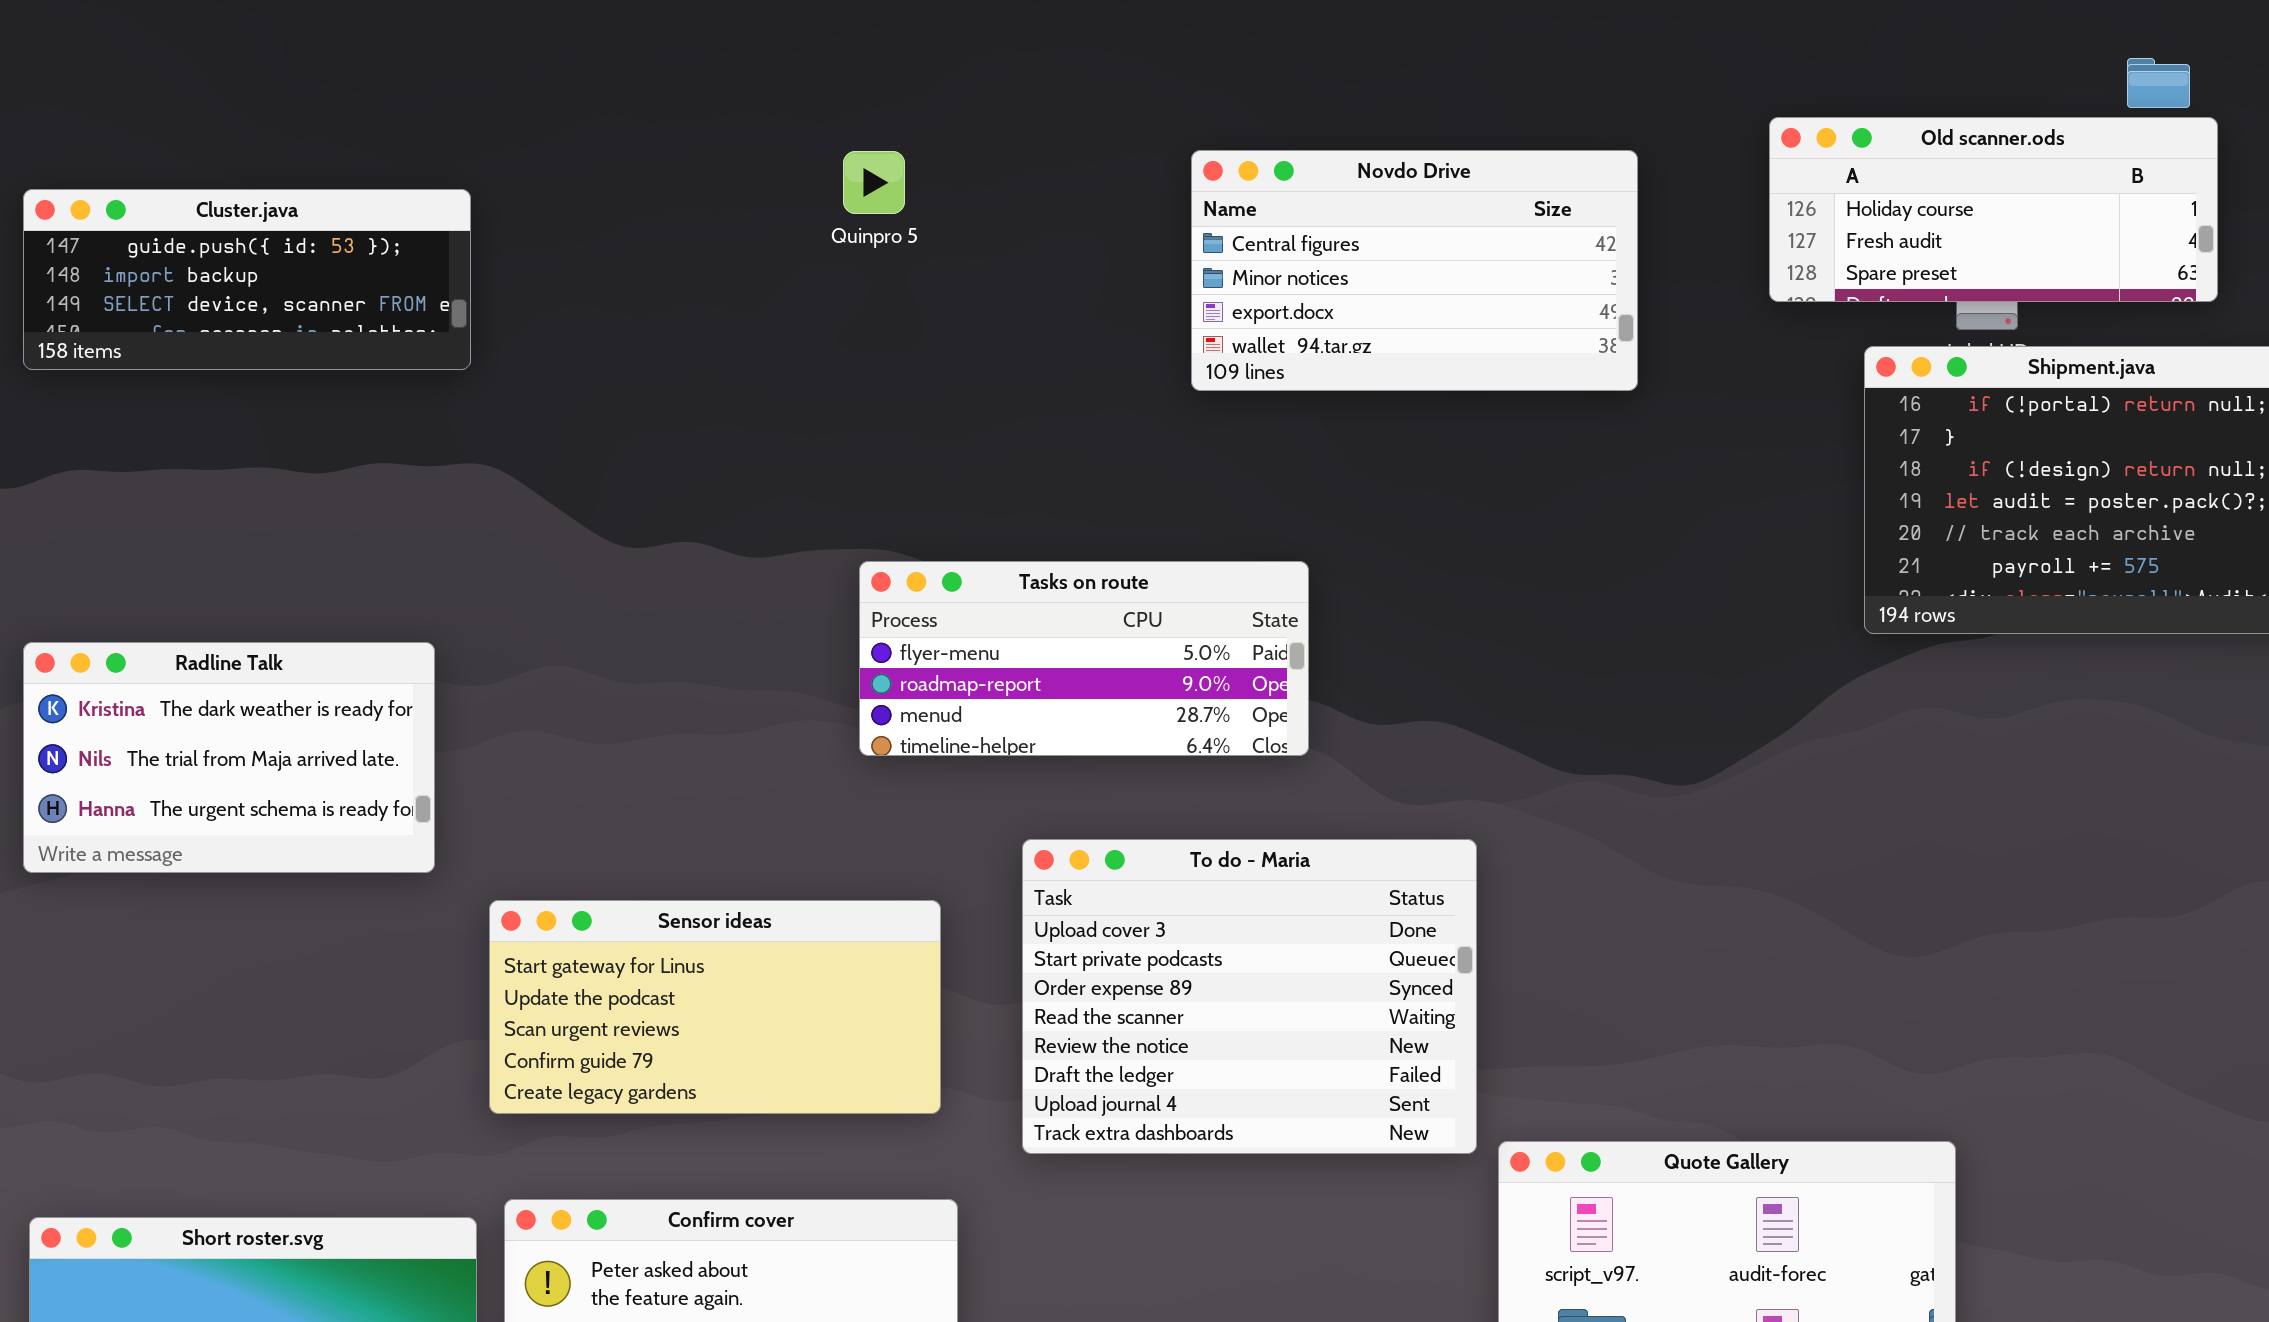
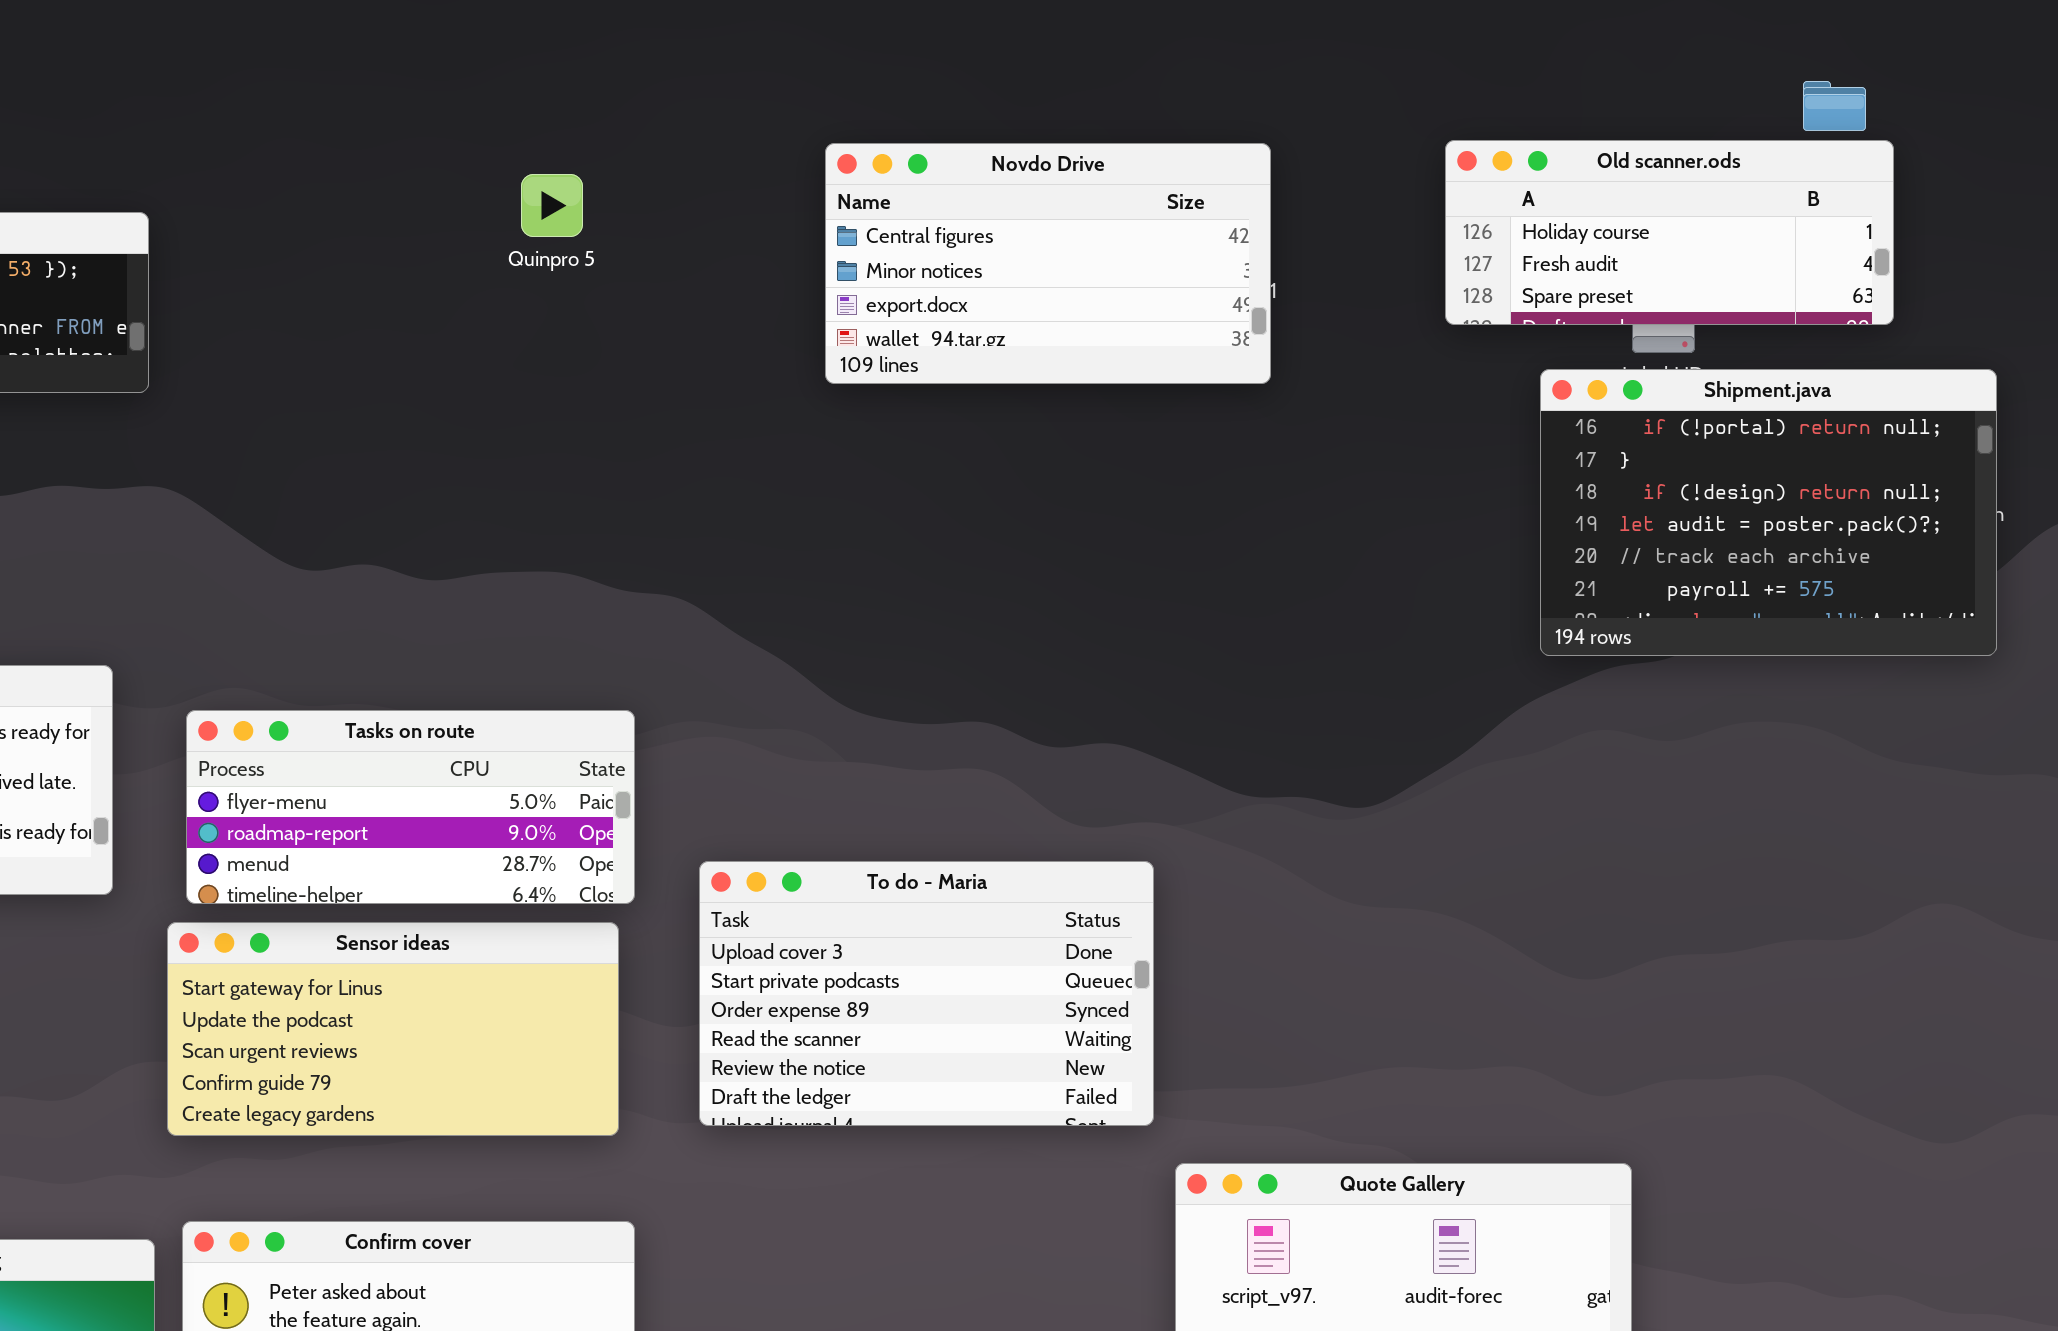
Novdo Drive: [1191,150,1638,391] -> [825,143,1271,384], moved
Tasks on route: [859,561,1309,756] -> [186,710,635,904], moved
To do - Maria: [1022,839,1477,1154] -> [699,861,1154,1126], resized

